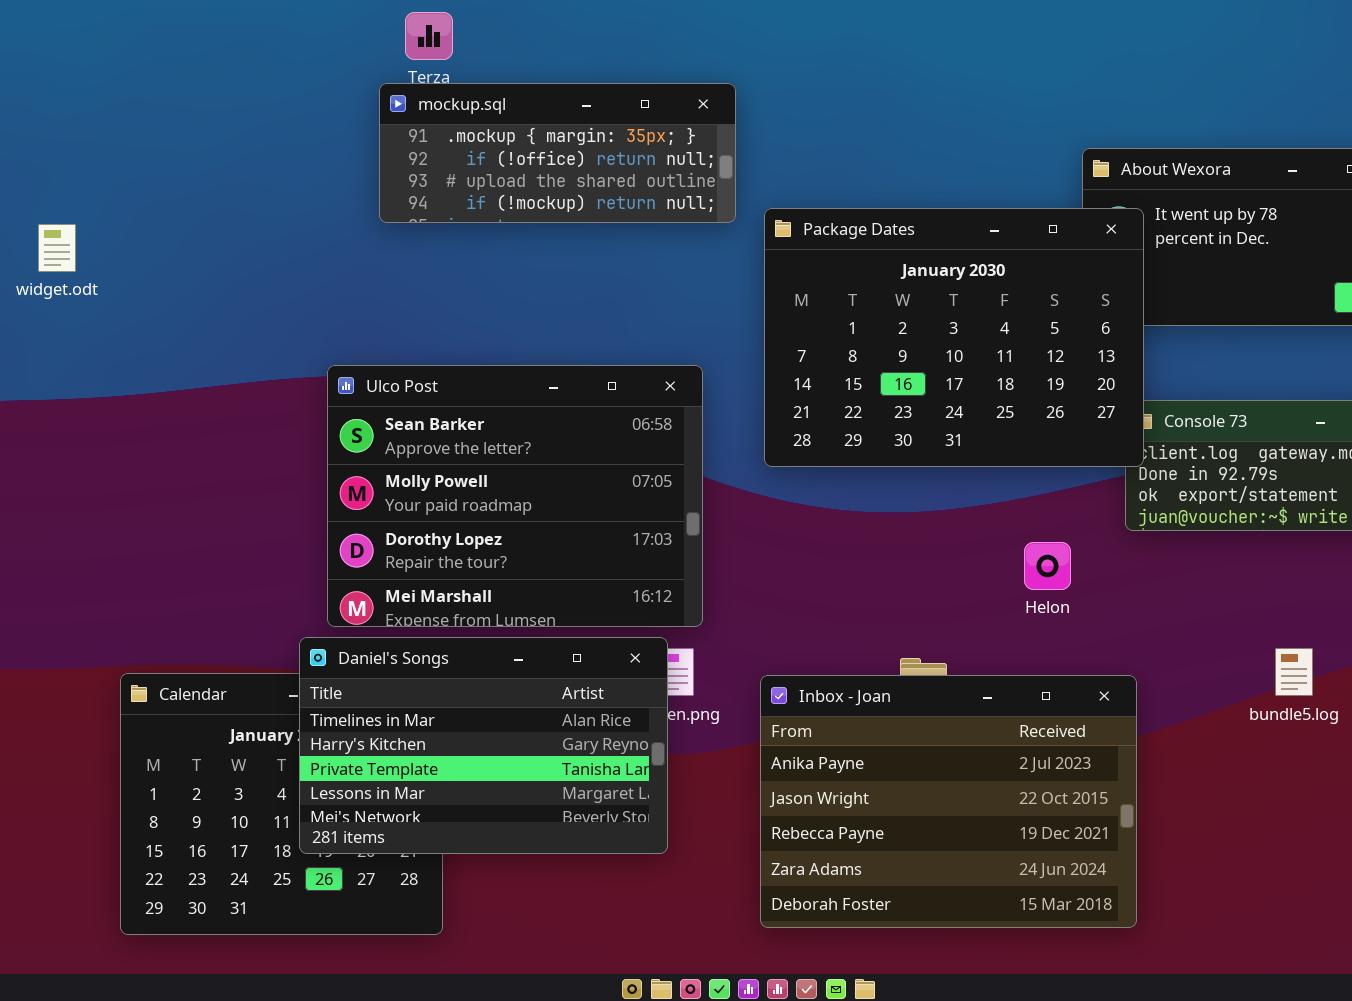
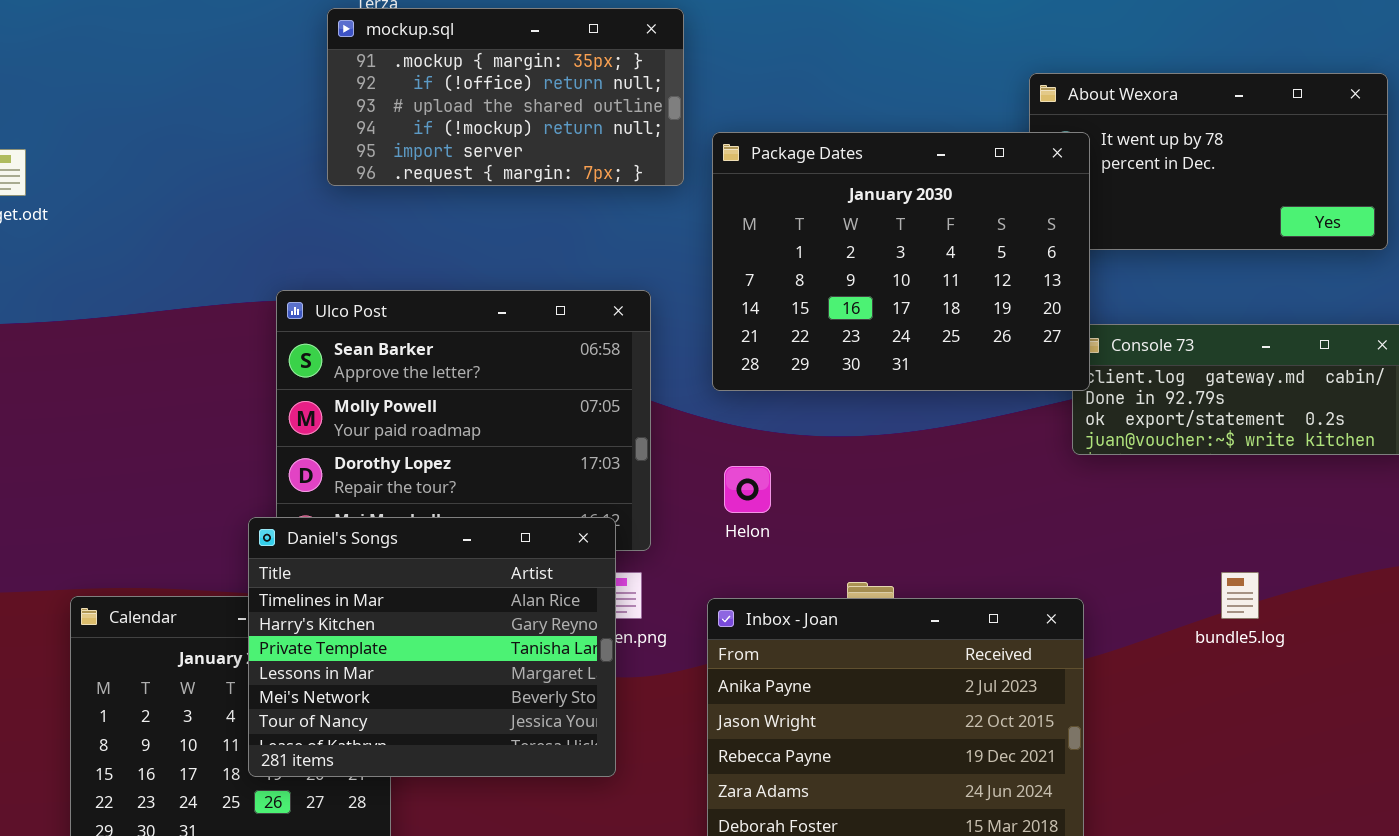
mockup.sql: [379,83,736,223] -> [327,8,684,186], resized
Helon: [1024,542,1071,590] -> [724,466,771,513], moved
Daniel's Songs: [299,637,668,854] -> [248,517,616,777], resized

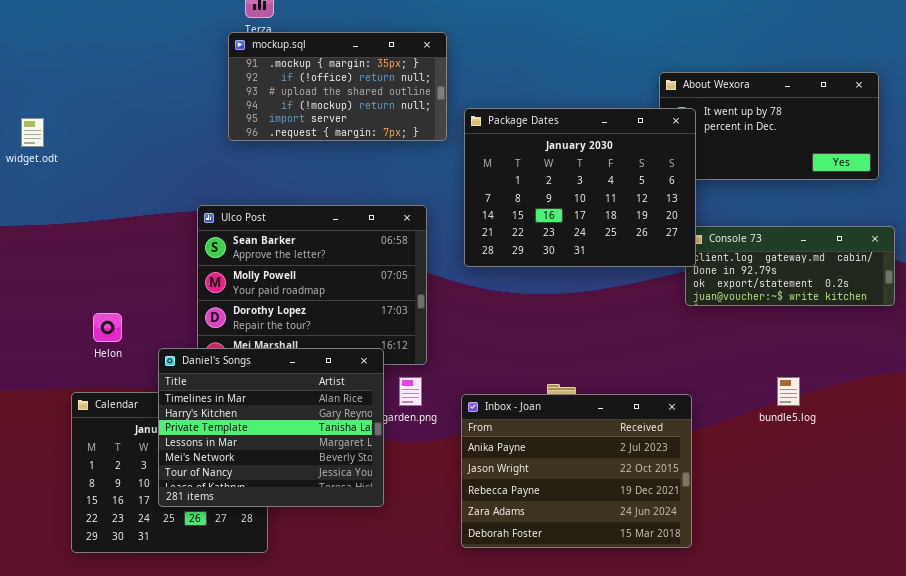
Helon: [724,466,771,513] -> [93,313,122,342], moved
Daniel's Songs: [248,517,616,777] -> [158,348,384,507], moved

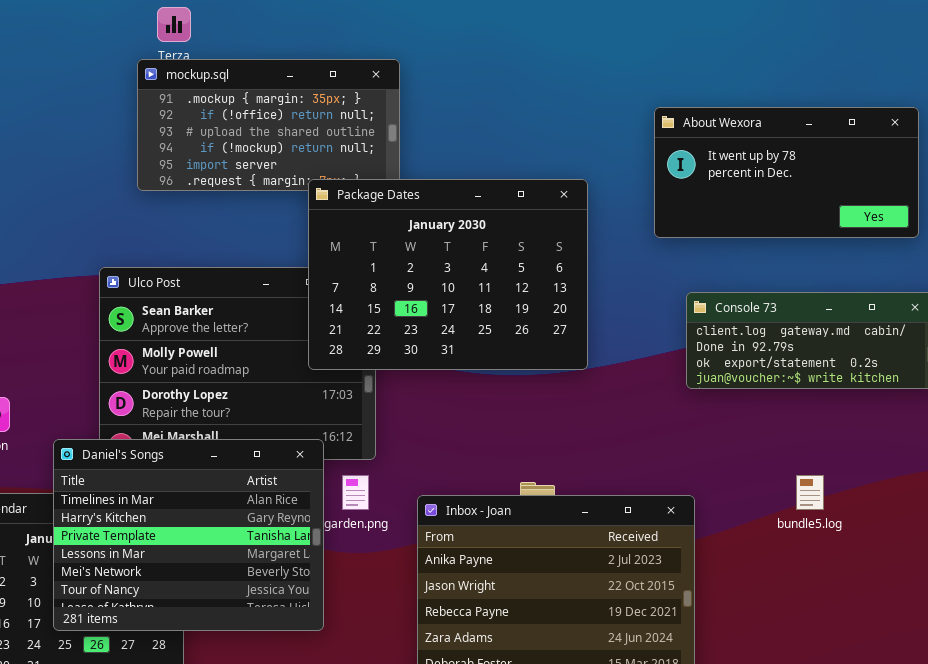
Package Dates: [464,108,696,267] -> [308,179,588,370], moved

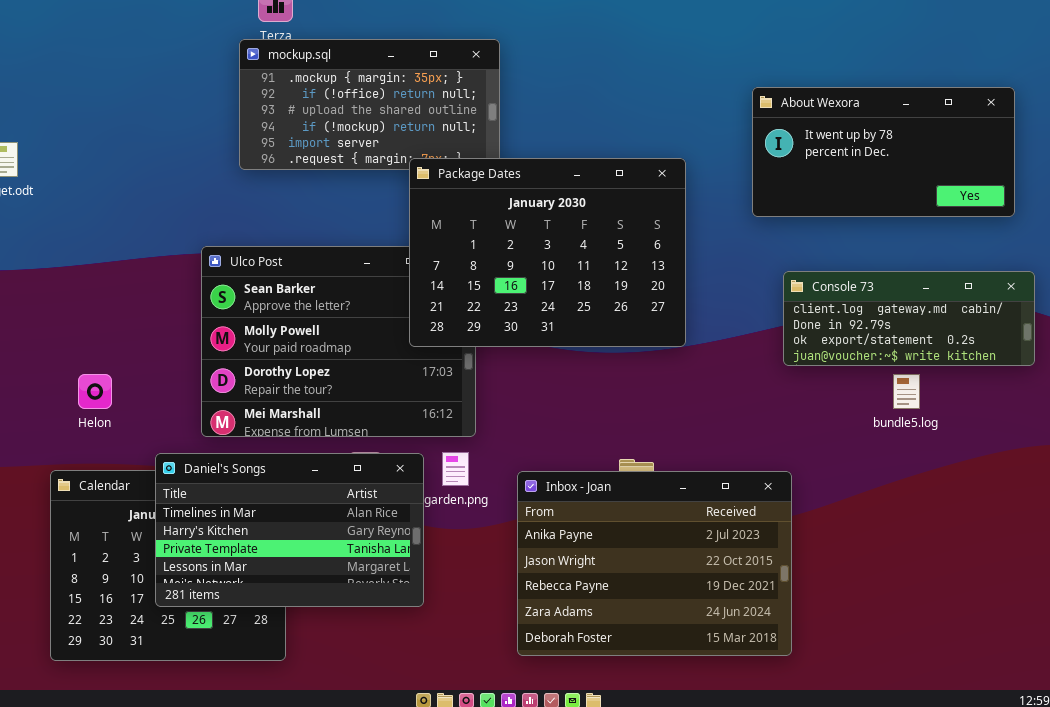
Daniel's Songs: [53,439,324,631] -> [155,453,424,607], resized
bundle5.log: [796,475,824,510] -> [893,374,920,409], moved

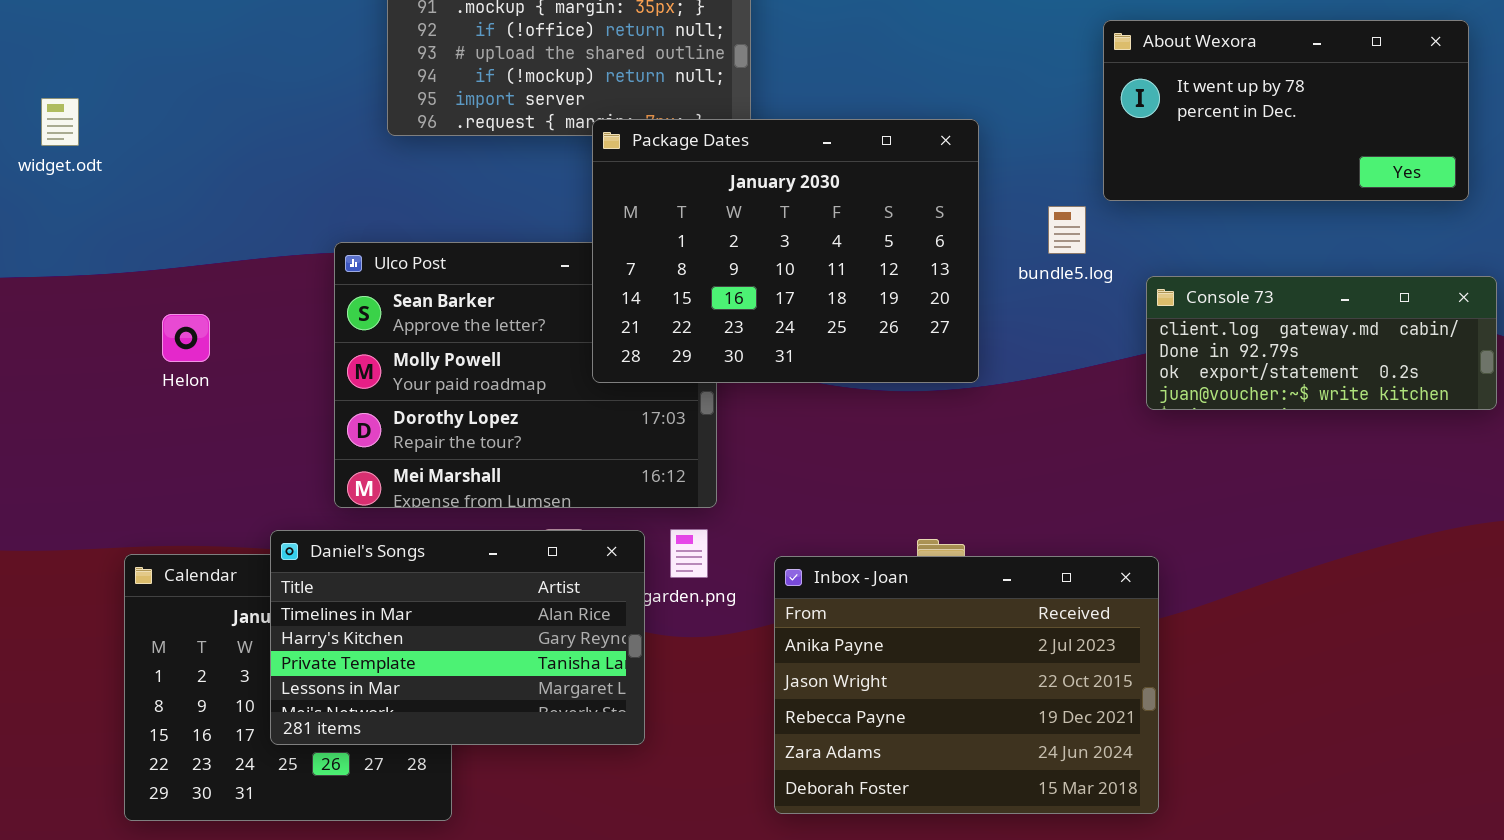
Package Dates: [409,158,686,347] -> [592,119,979,383], moved
Helon: [78,374,112,409] -> [162,314,210,362], moved
bundle5.log: [893,374,920,409] -> [1048,206,1086,254], moved

